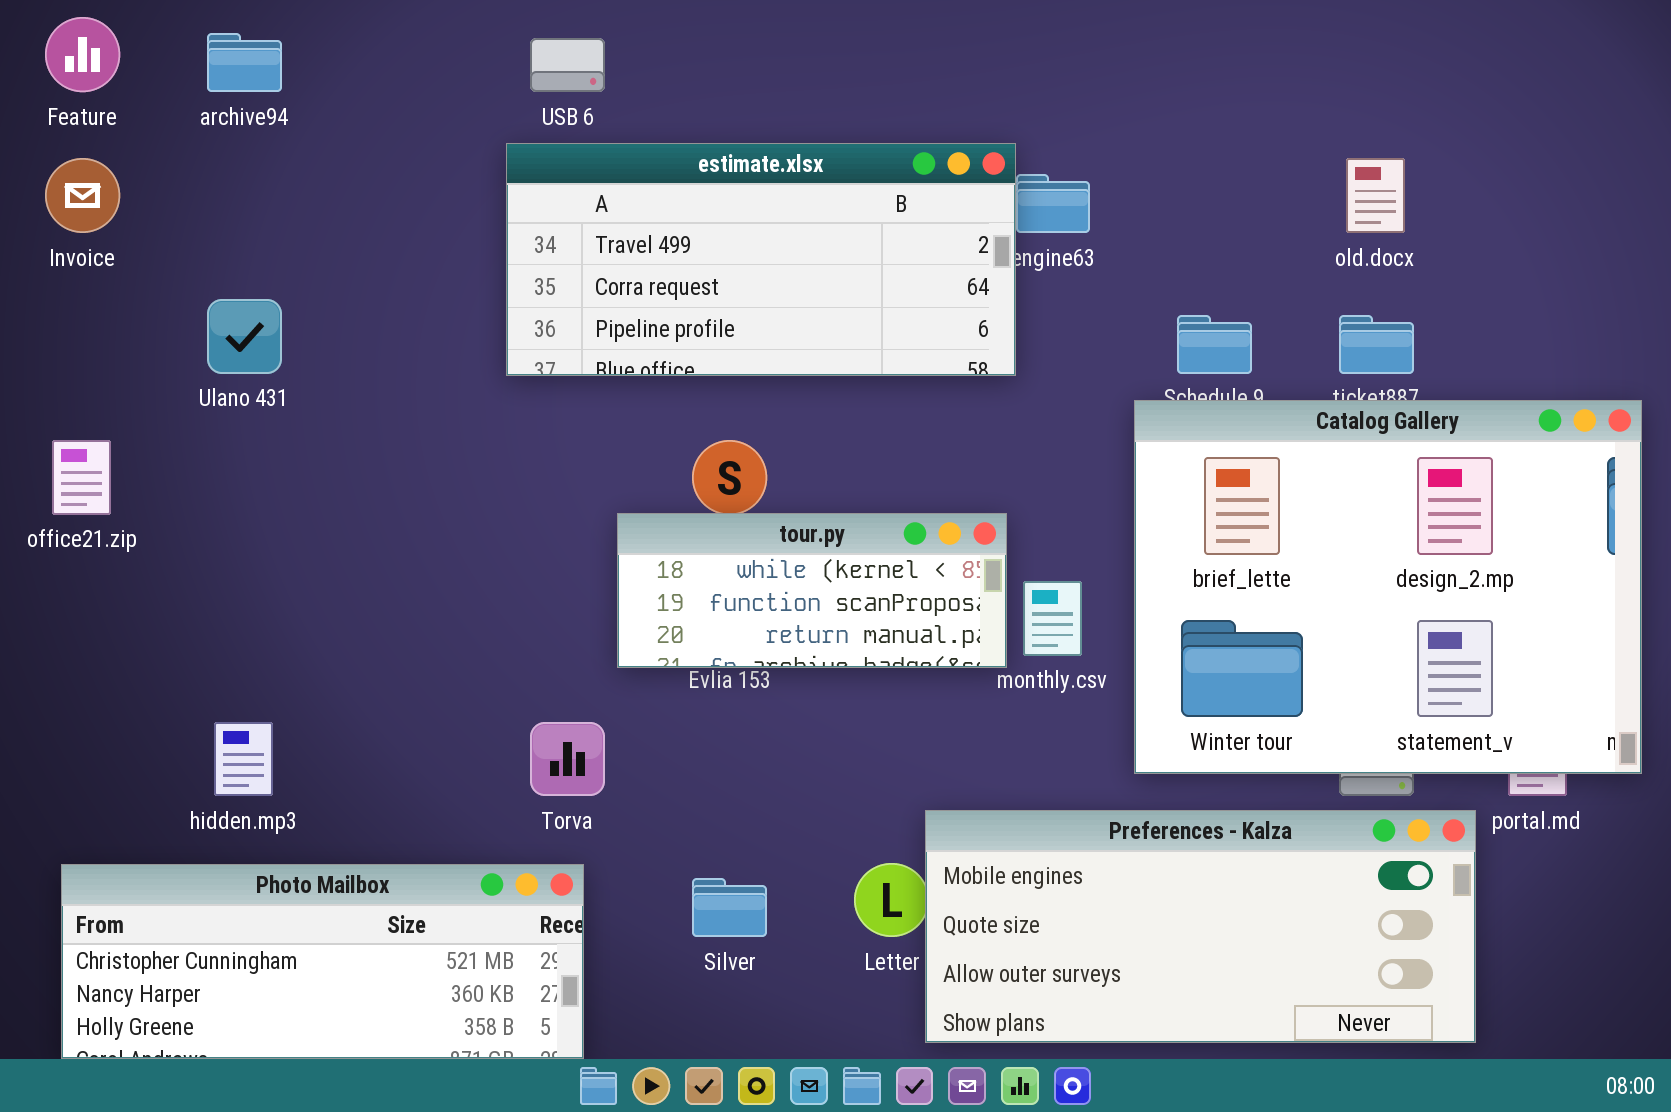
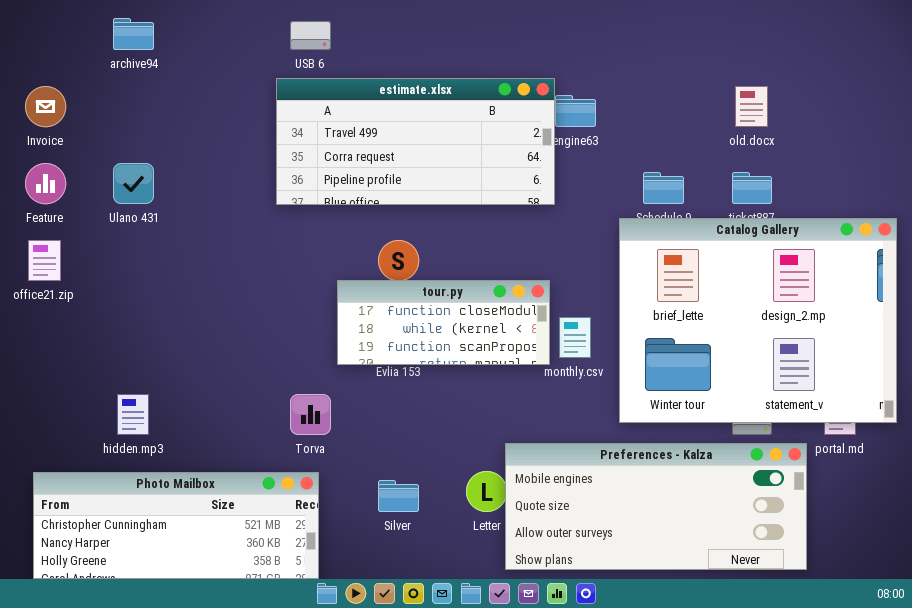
Feature: [45,17,120,92] -> [25,163,66,204], moved
tour.py: [617,513,1007,668] -> [337,280,550,365], scrolled up 1 row

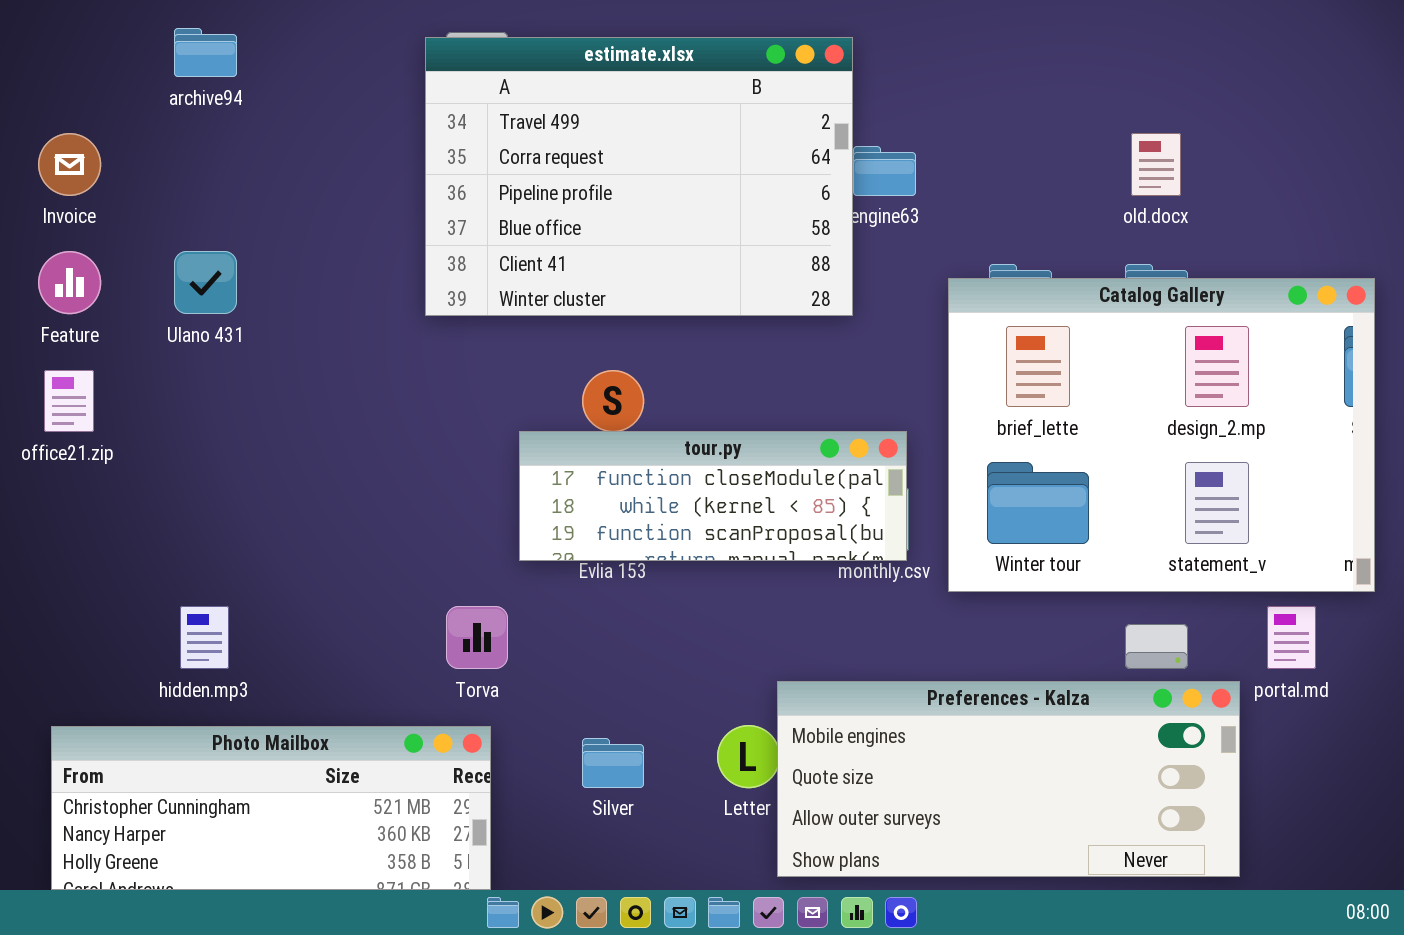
estimate.xlsx: [276,78,555,205] -> [425,37,853,316], resized
Catalog Gallery: [619,218,897,423] -> [948,278,1375,592], moved
tour.py: [337,280,550,365] -> [519,431,907,561], resized

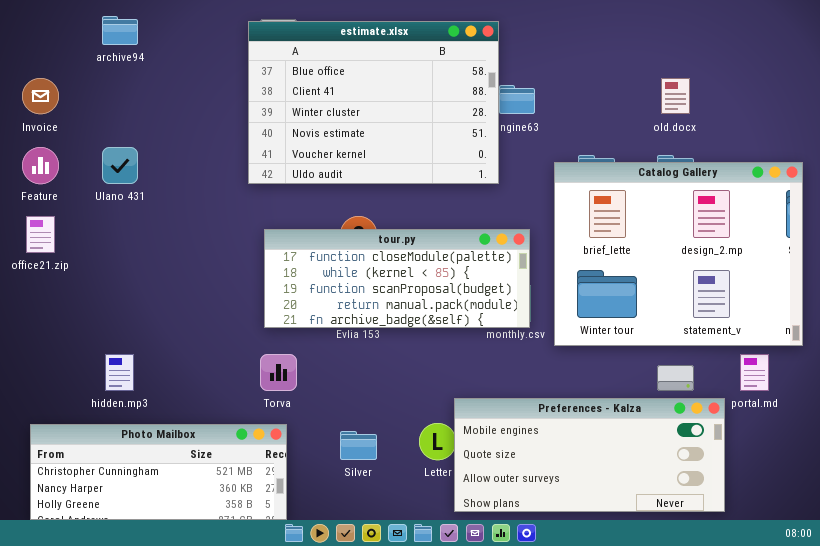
estimate.xlsx: [425,37,853,316] -> [248,21,499,184], scrolled down 3 rows
tour.py: [519,431,907,561] -> [264,229,530,328], resized

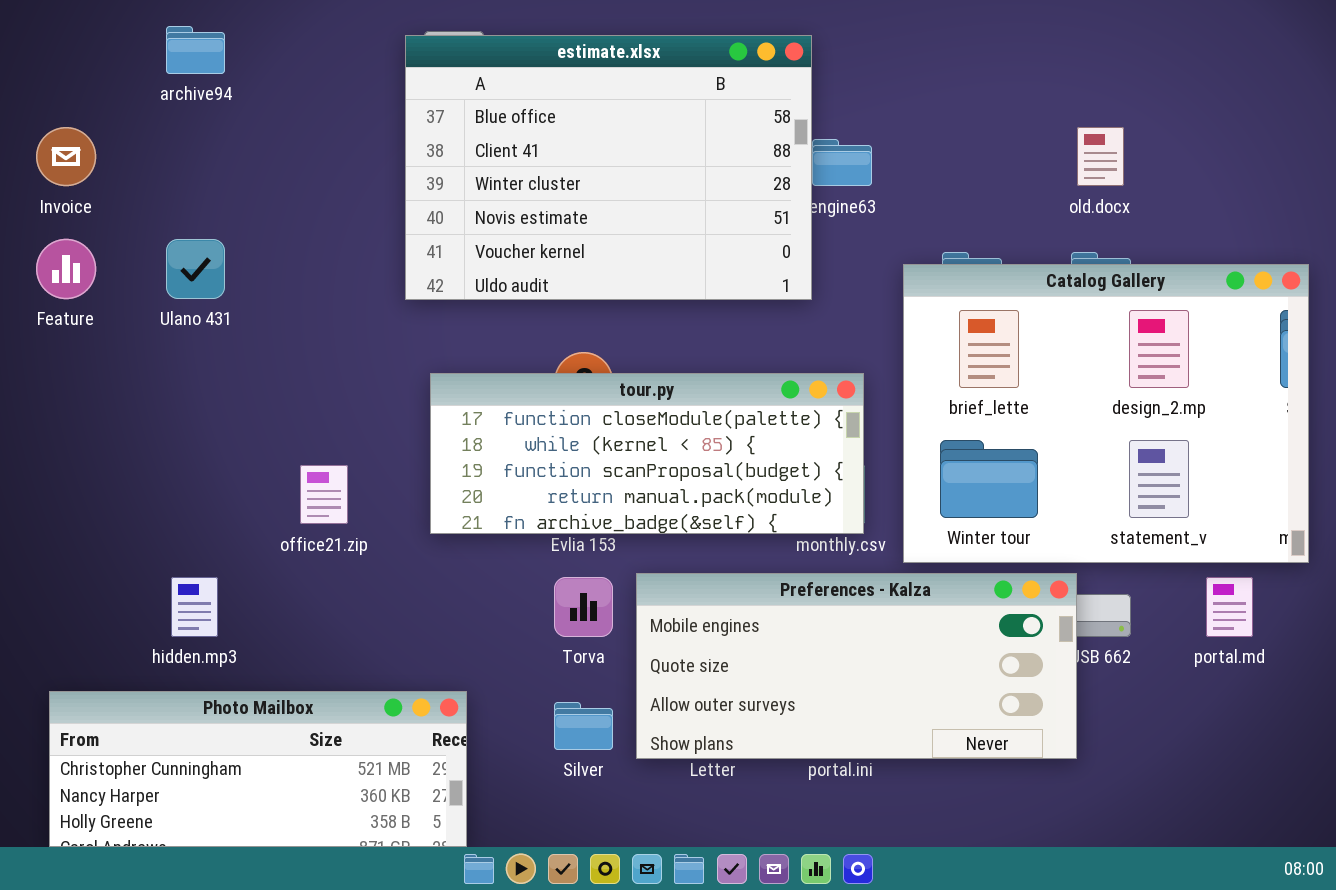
office21.zip: [26,216,55,253] -> [300,465,348,524], moved
Torva: [260,354,297,391] -> [554,577,613,637], moved
Preferences - Kalza: [454,398,725,512] -> [636,573,1077,759], moved

